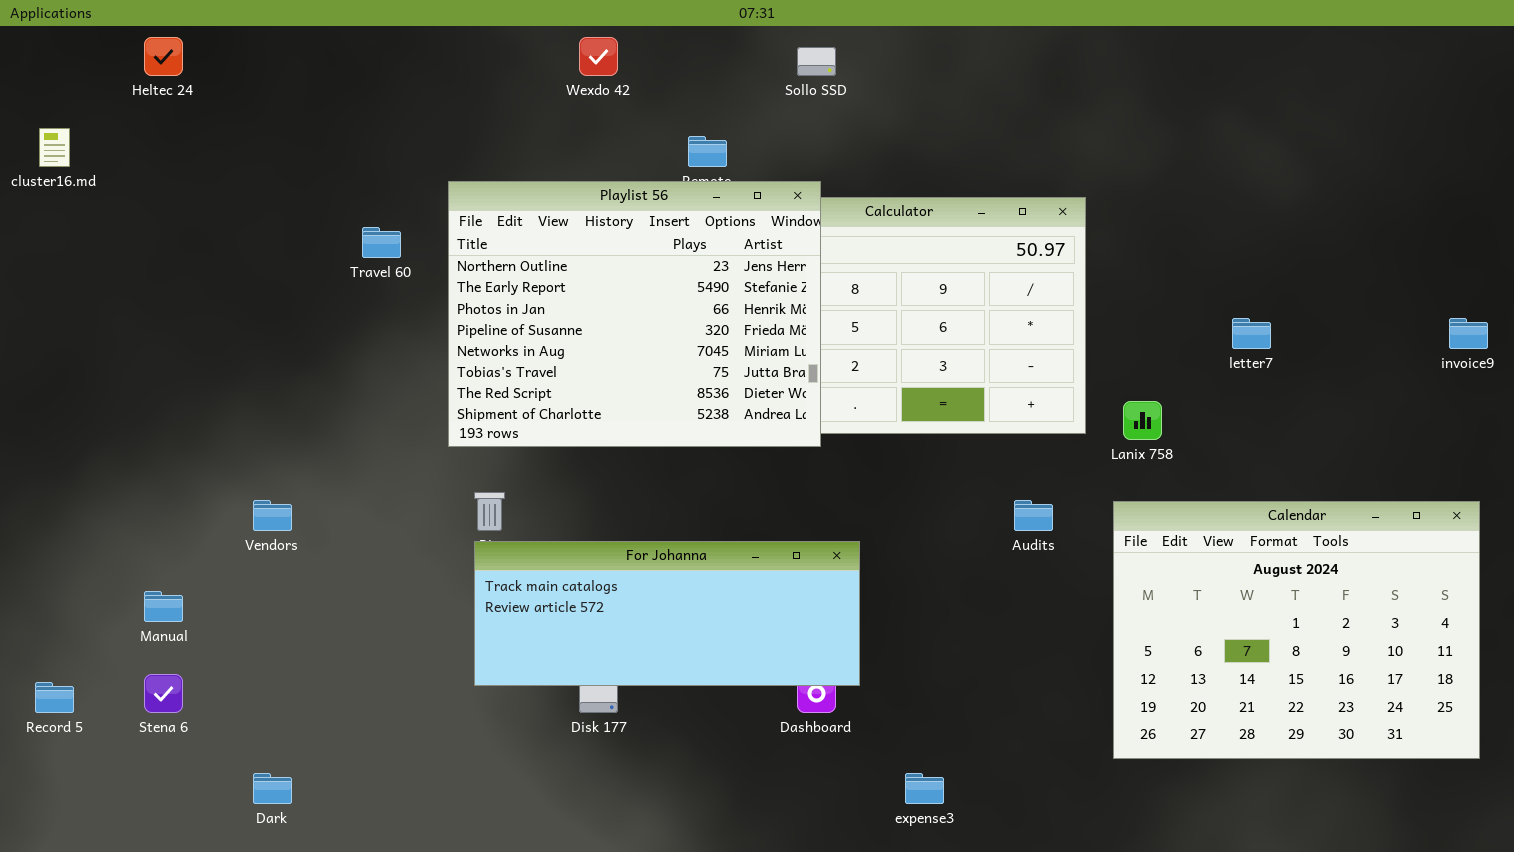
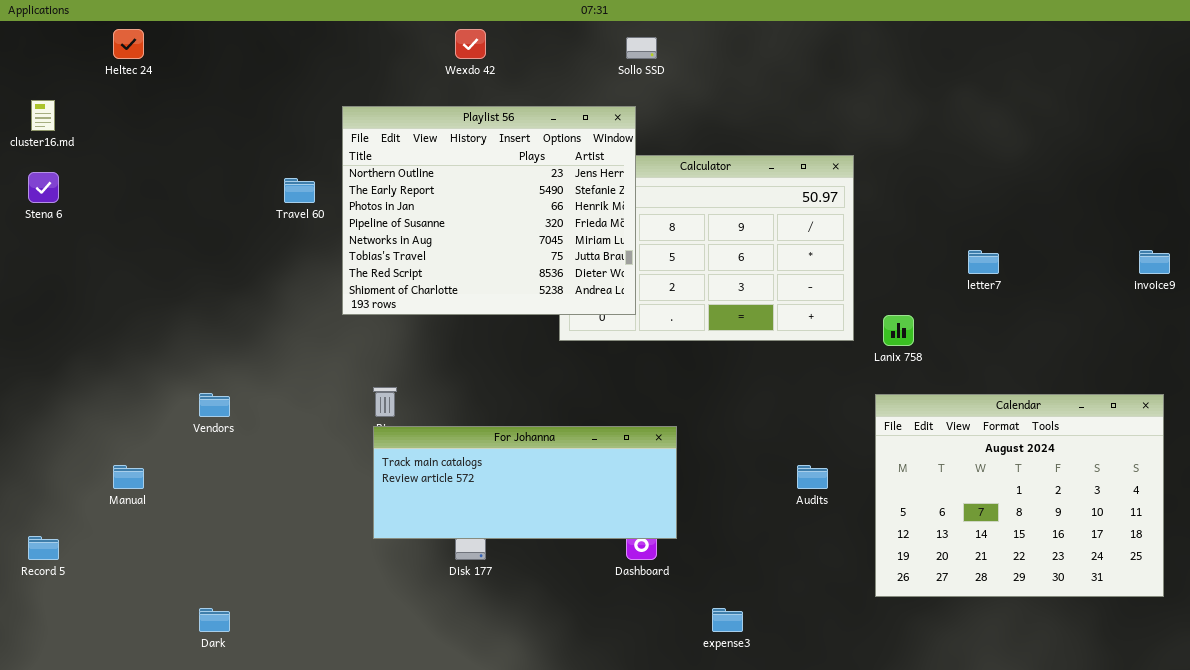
Playlist 56: [448,181,821,447] -> [342,106,636,315], moved
Audits: [1014,500,1053,531] -> [797,465,828,489], moved
Stena 6: [144,674,183,713] -> [28,172,59,203], moved

